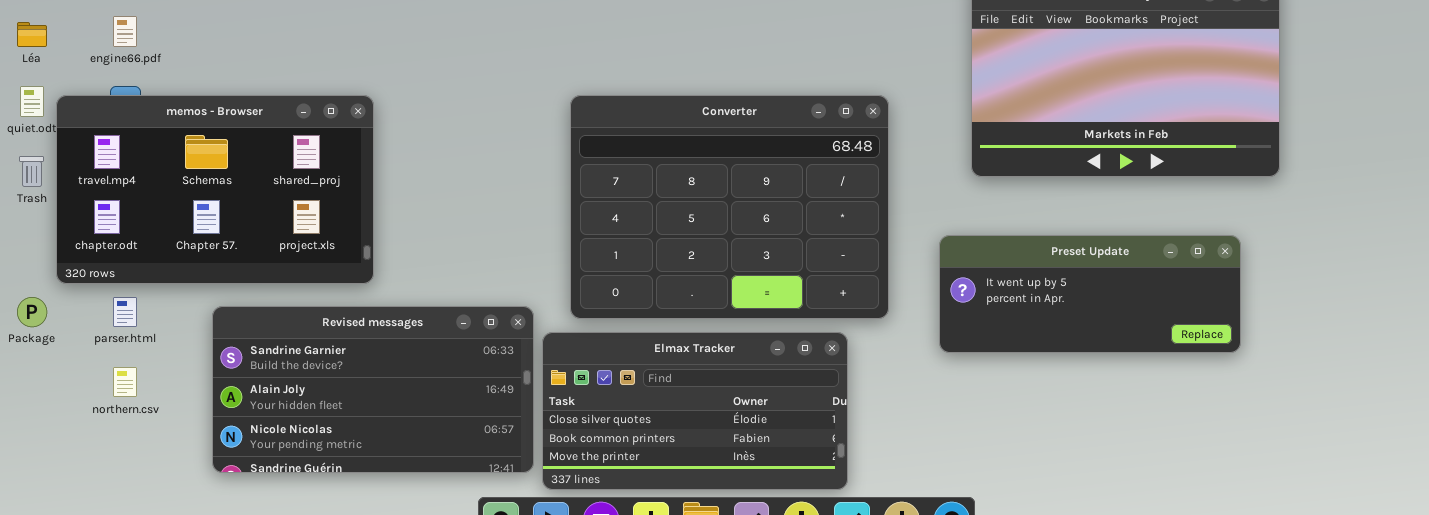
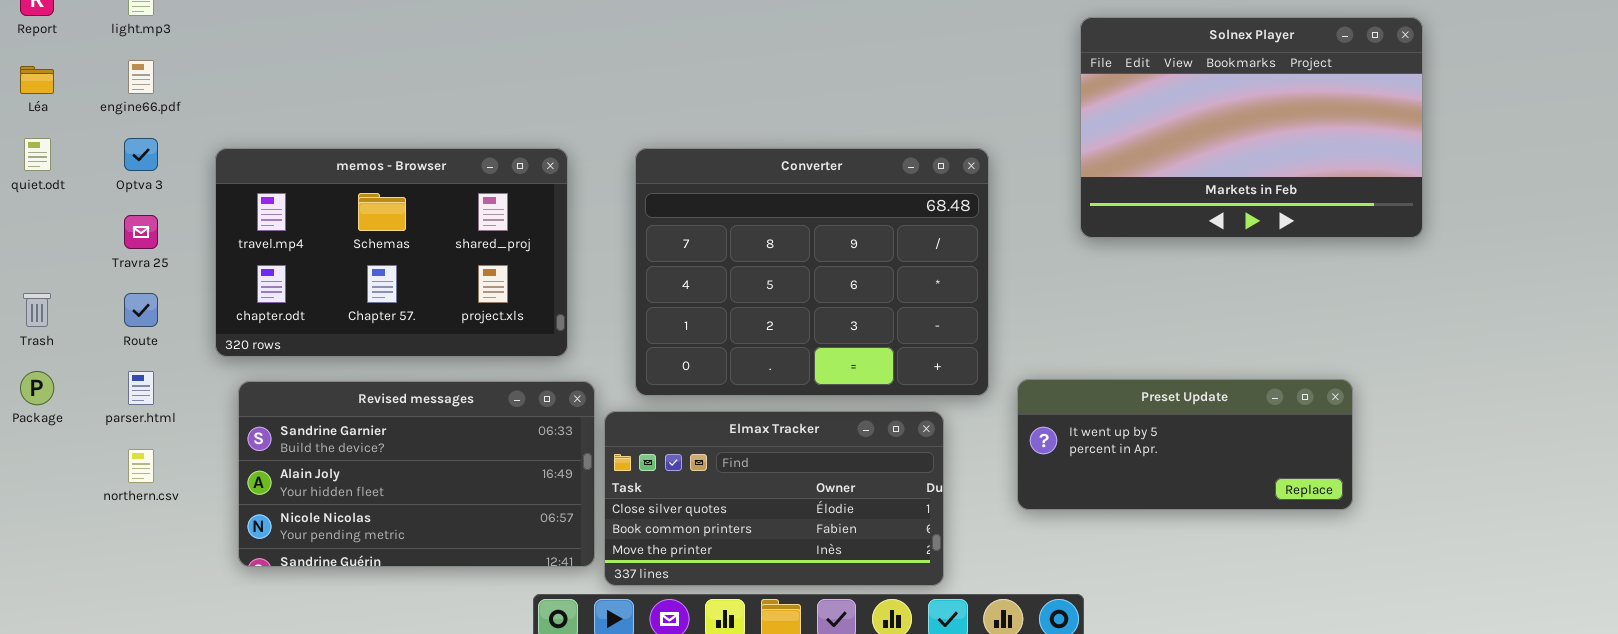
memos - Browser: [56,95,374,284] -> [215,148,568,357], moved
Trash: [19,156,44,187] -> [23,293,51,327], moved
Preset Update: [939,235,1241,353] -> [1017,379,1353,510], moved

